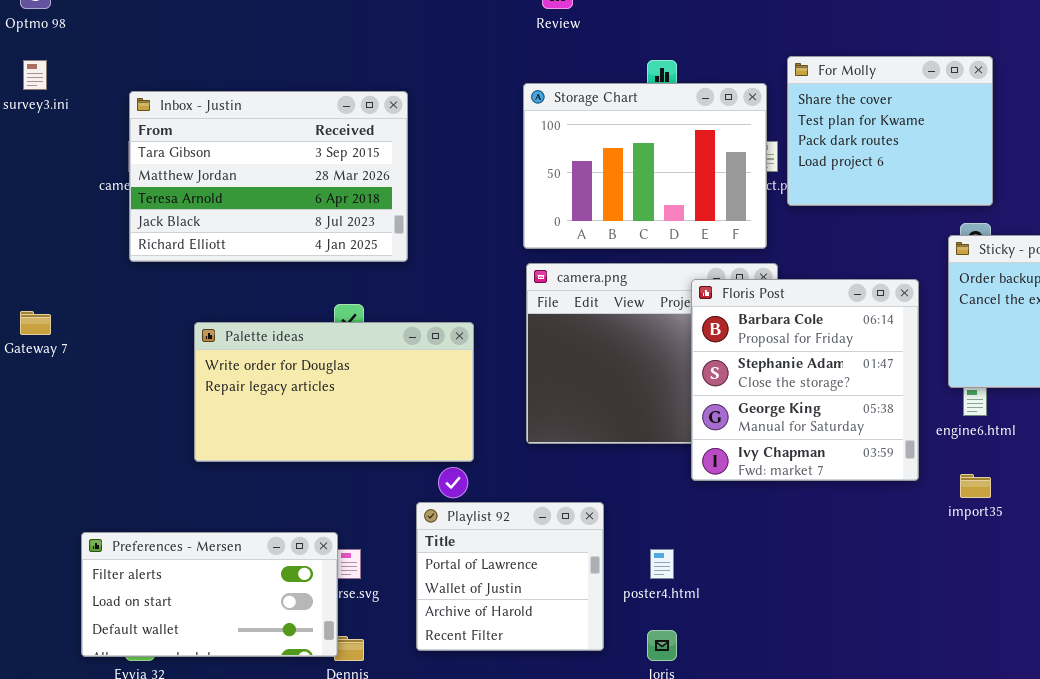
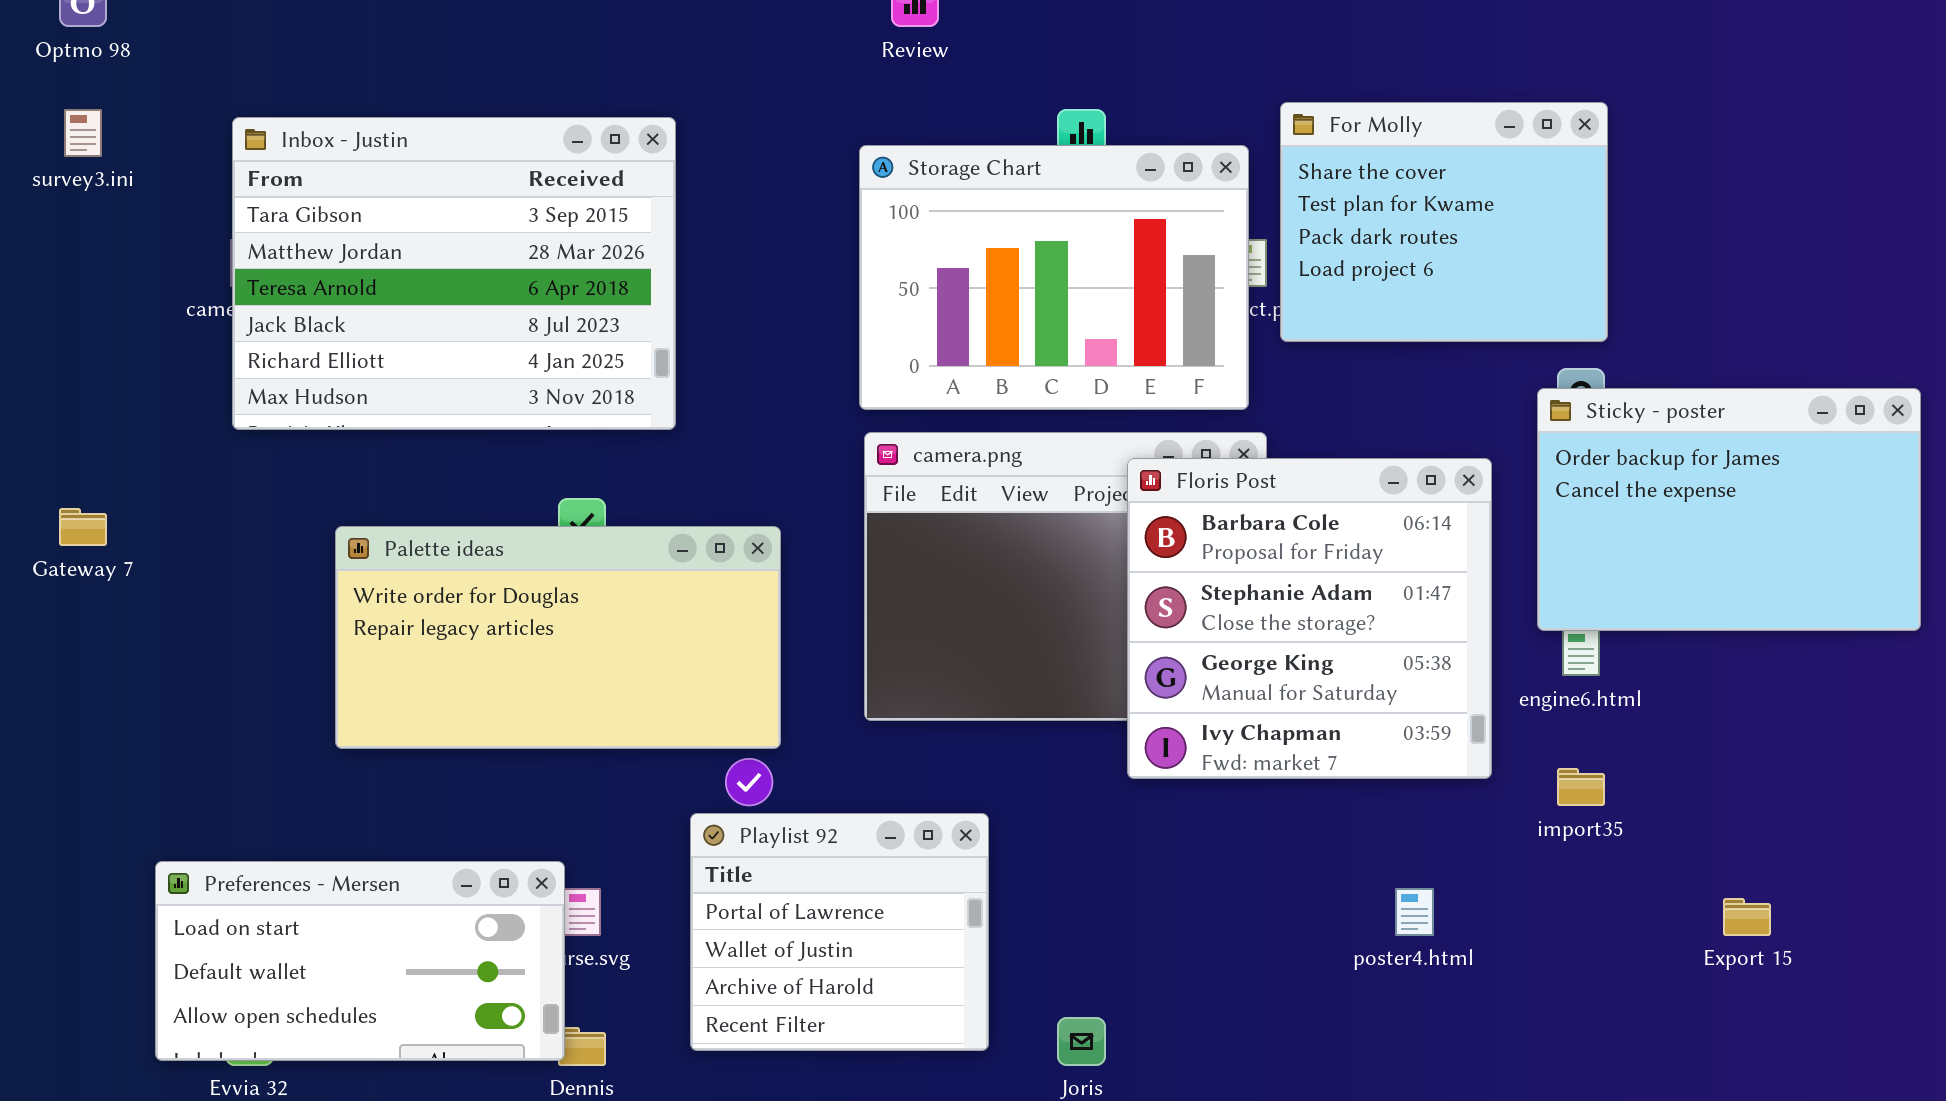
Inbox - Justin: [129,91,408,262] -> [232,117,676,430], resized
Preferences - Mersen: [81,532,338,657] -> [155,861,565,1061], scrolled down 1 row
poster4.html: [650,549,674,579] -> [1395,888,1434,936], moved

